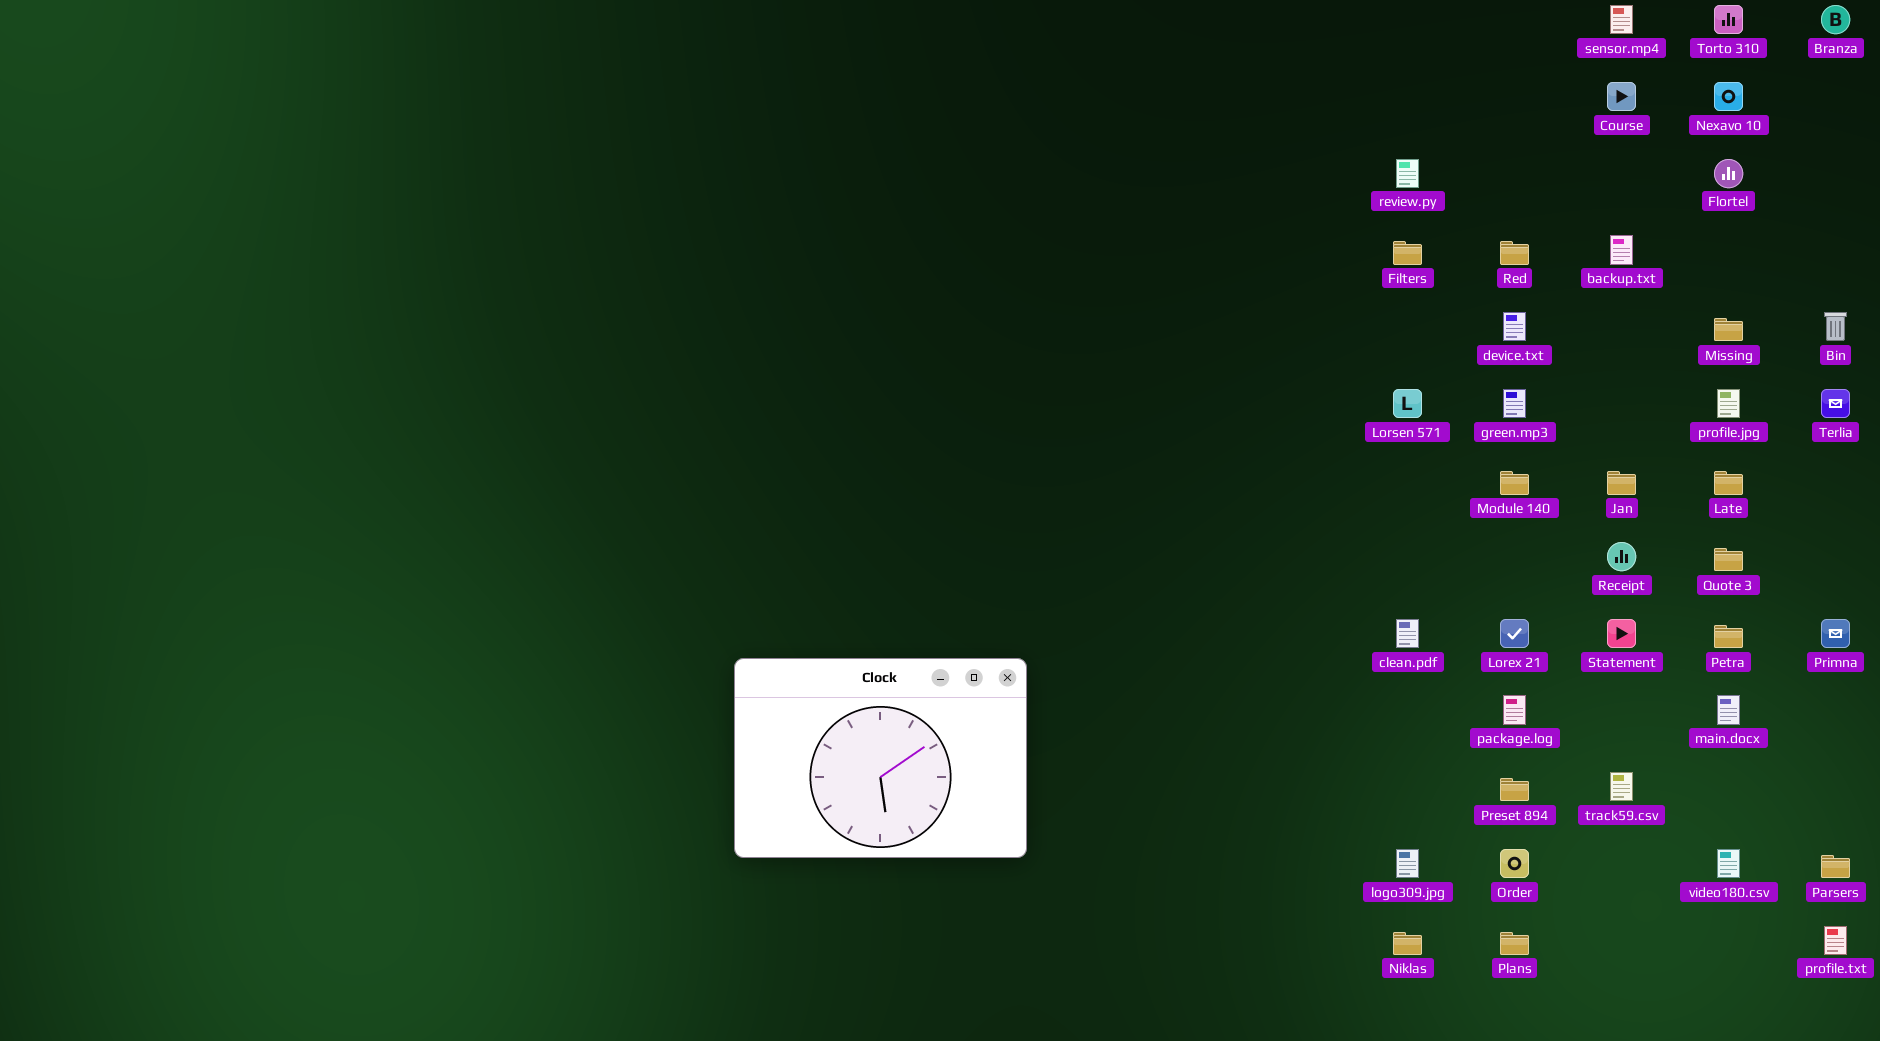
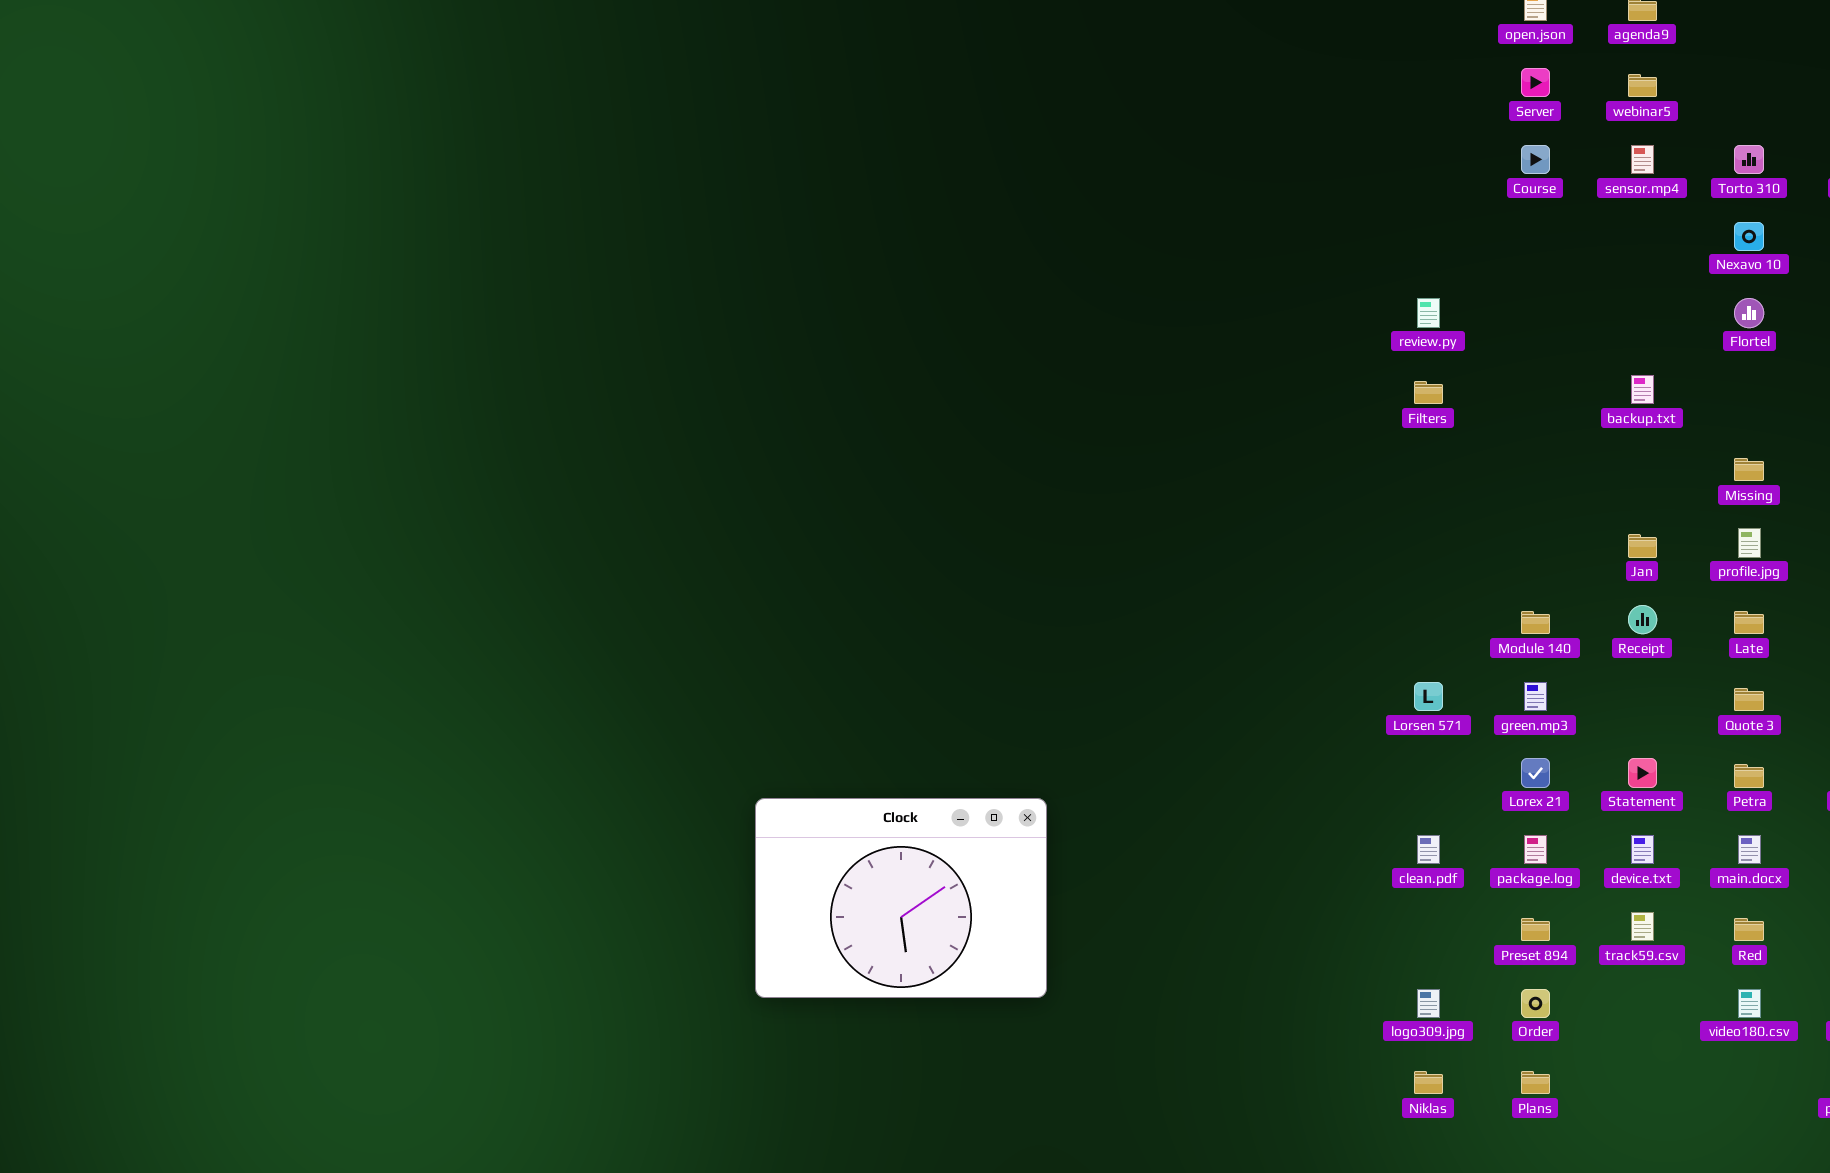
Course: [1607,82,1636,111] -> [1521,145,1550,174], moved
Red: [1500,241,1529,265] -> [1734,918,1764,941], moved
device.txt: [1503,312,1526,341] -> [1631,835,1654,864], moved
Lorsen 571: [1393,389,1422,418] -> [1414,682,1443,711], moved
green.mp3: [1503,389,1526,418] -> [1524,682,1547,711], moved
Jan: [1607,471,1636,495] -> [1628,534,1657,558], moved
Receipt: [1607,542,1636,571] -> [1628,605,1657,634], moved
clean.pdf: [1396,619,1419,648] -> [1417,835,1440,864], moved

